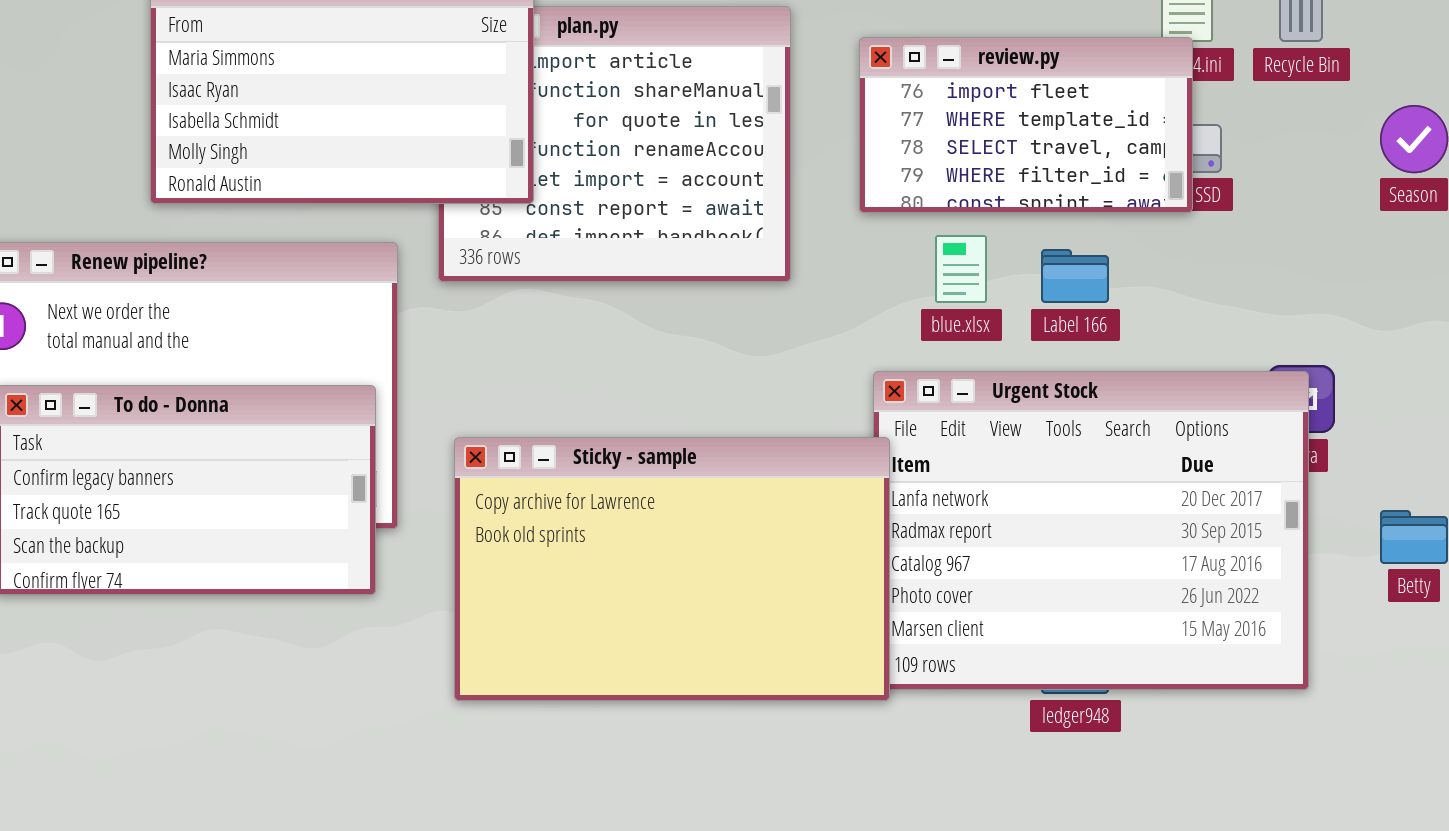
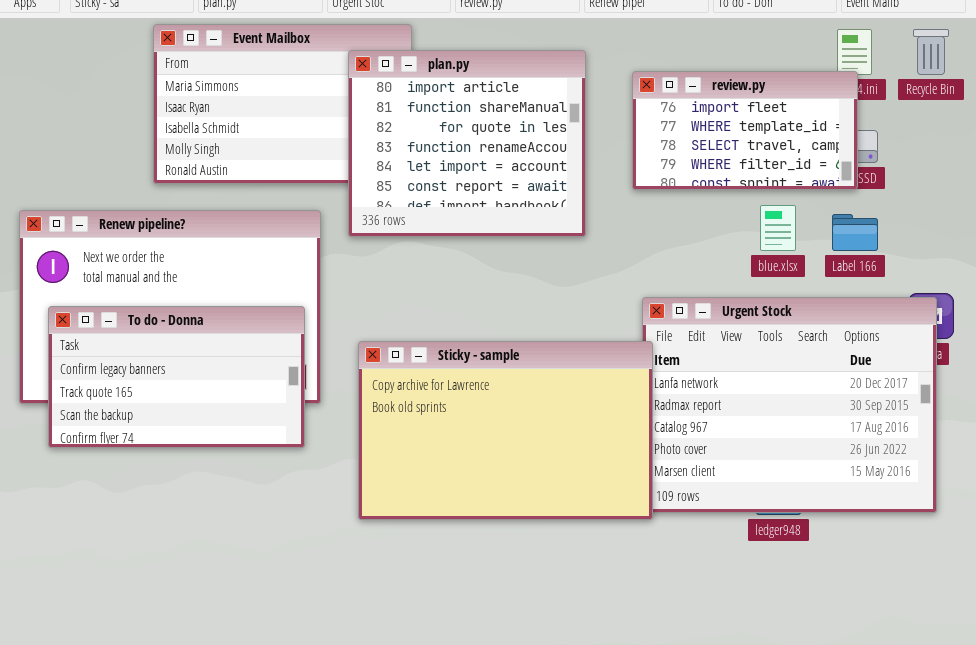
plan.py: [438,6,791,282] -> [348,50,586,237], raised
blue.xlsx: [935,235,987,303] -> [760,205,796,251], moved
Label 166: [1041,249,1109,303] -> [832,214,878,251], moved

